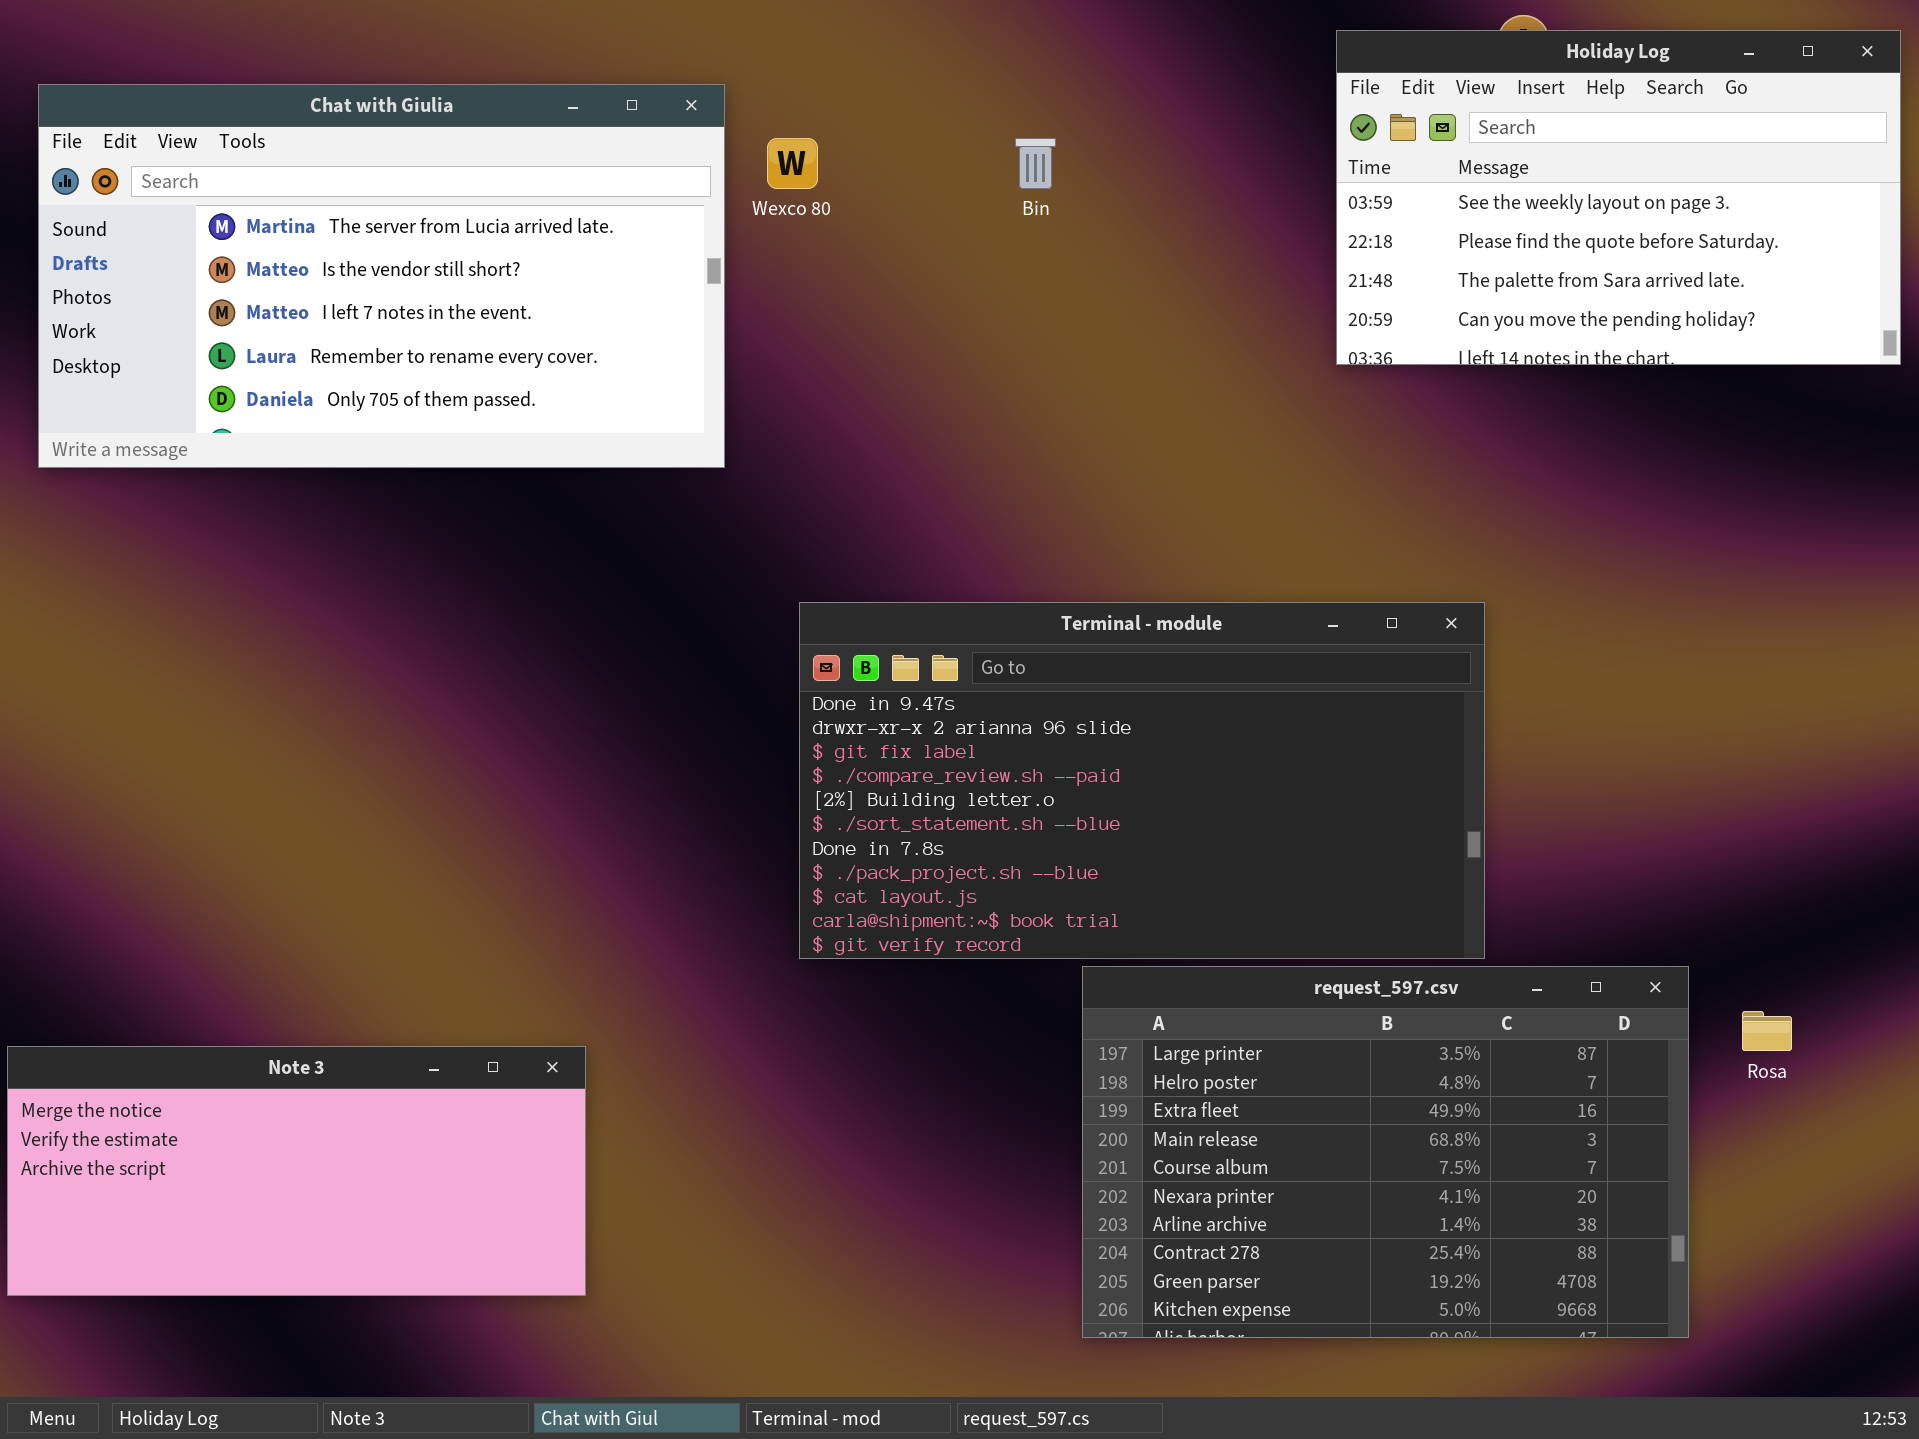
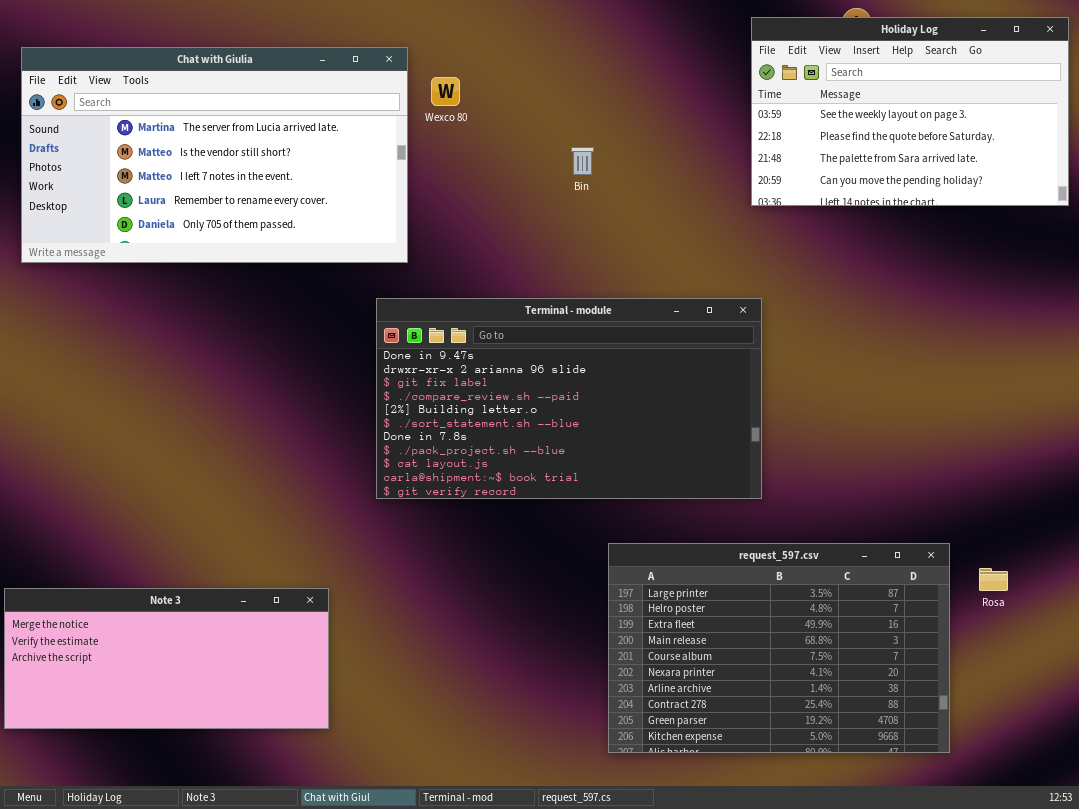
Bin: [1015,138,1056,189] -> [571,147,594,175], moved
Terminal - module: [799,602,1485,959] -> [376,298,762,499], moved

